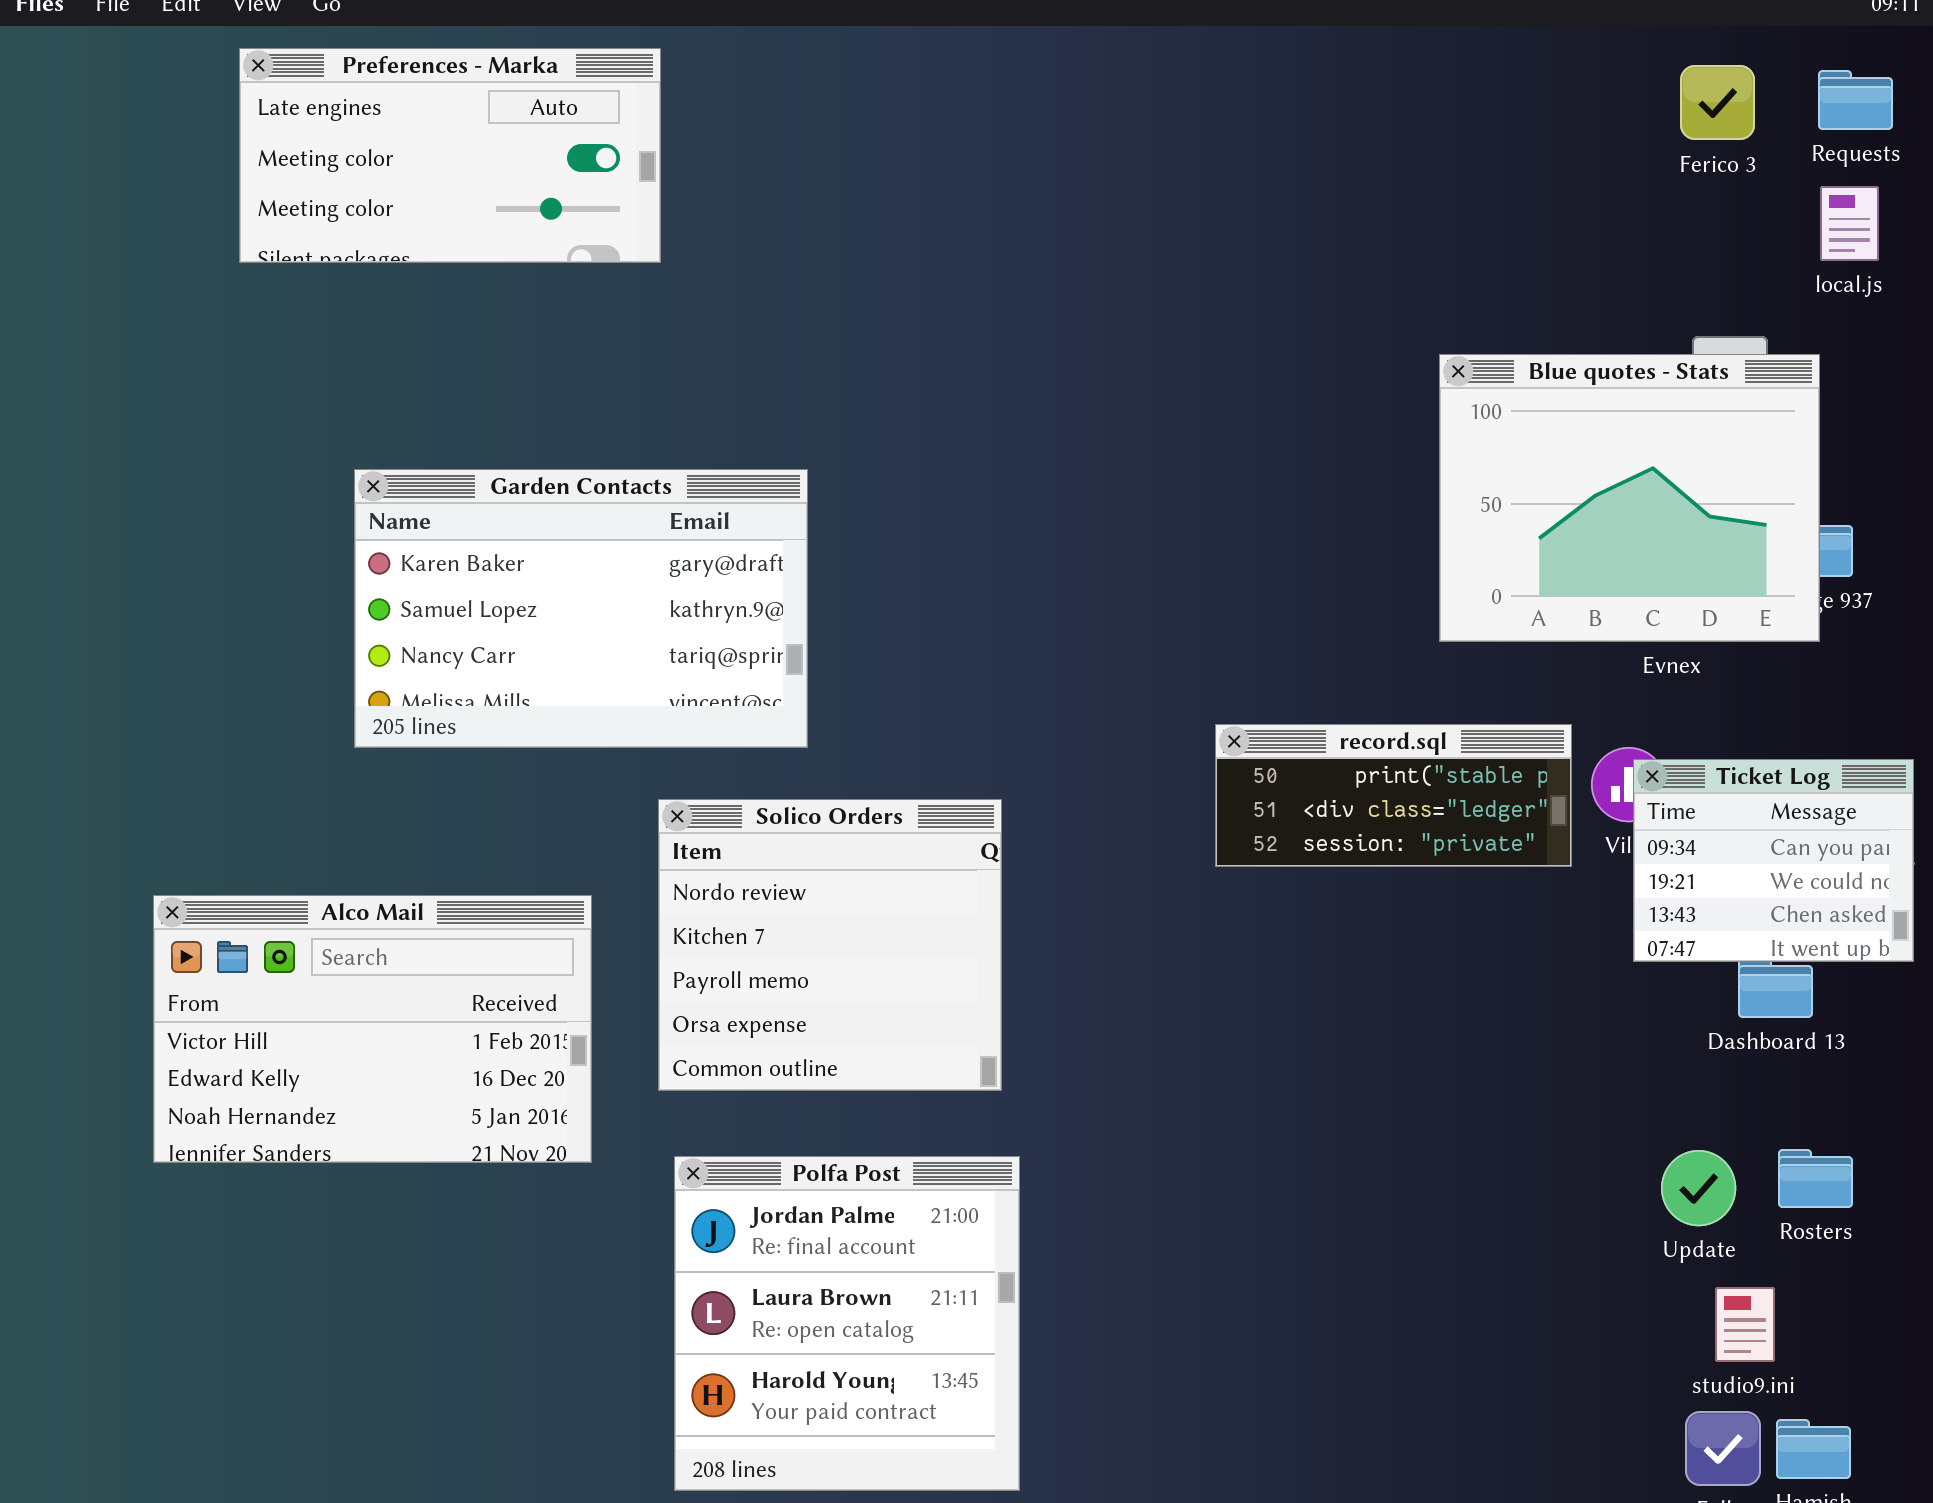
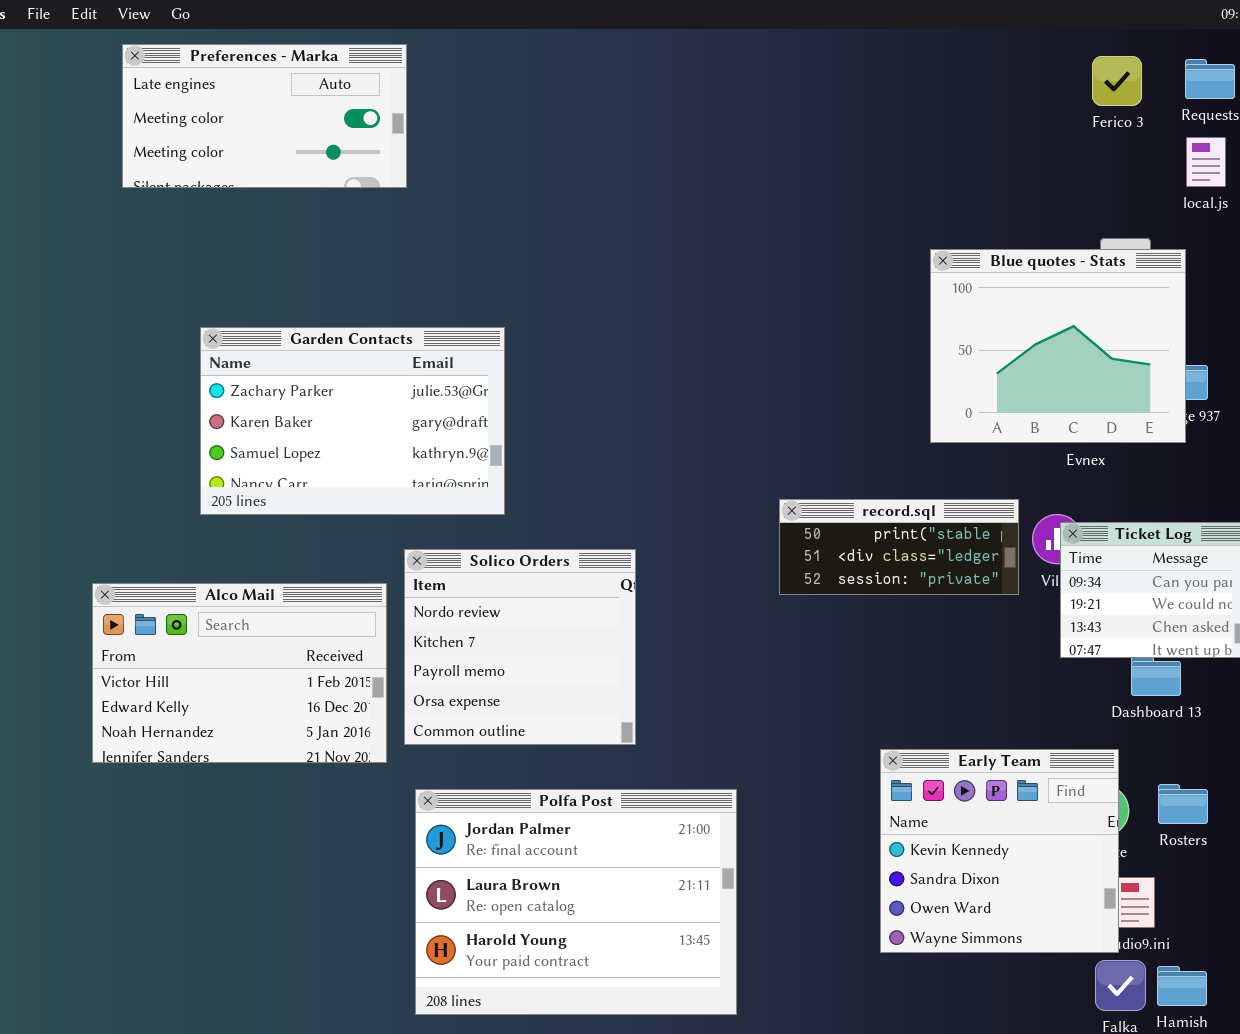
Garden Contacts: [354,469,808,748] -> [200,327,505,515], scrolled up 1 row
Alco Mail: [153,895,592,1163] -> [92,583,387,763], moved
Early Team: none -> [880,749,1119,953], opened
Polfa Post: [674,1156,1020,1491] -> [415,789,737,1015], resized

